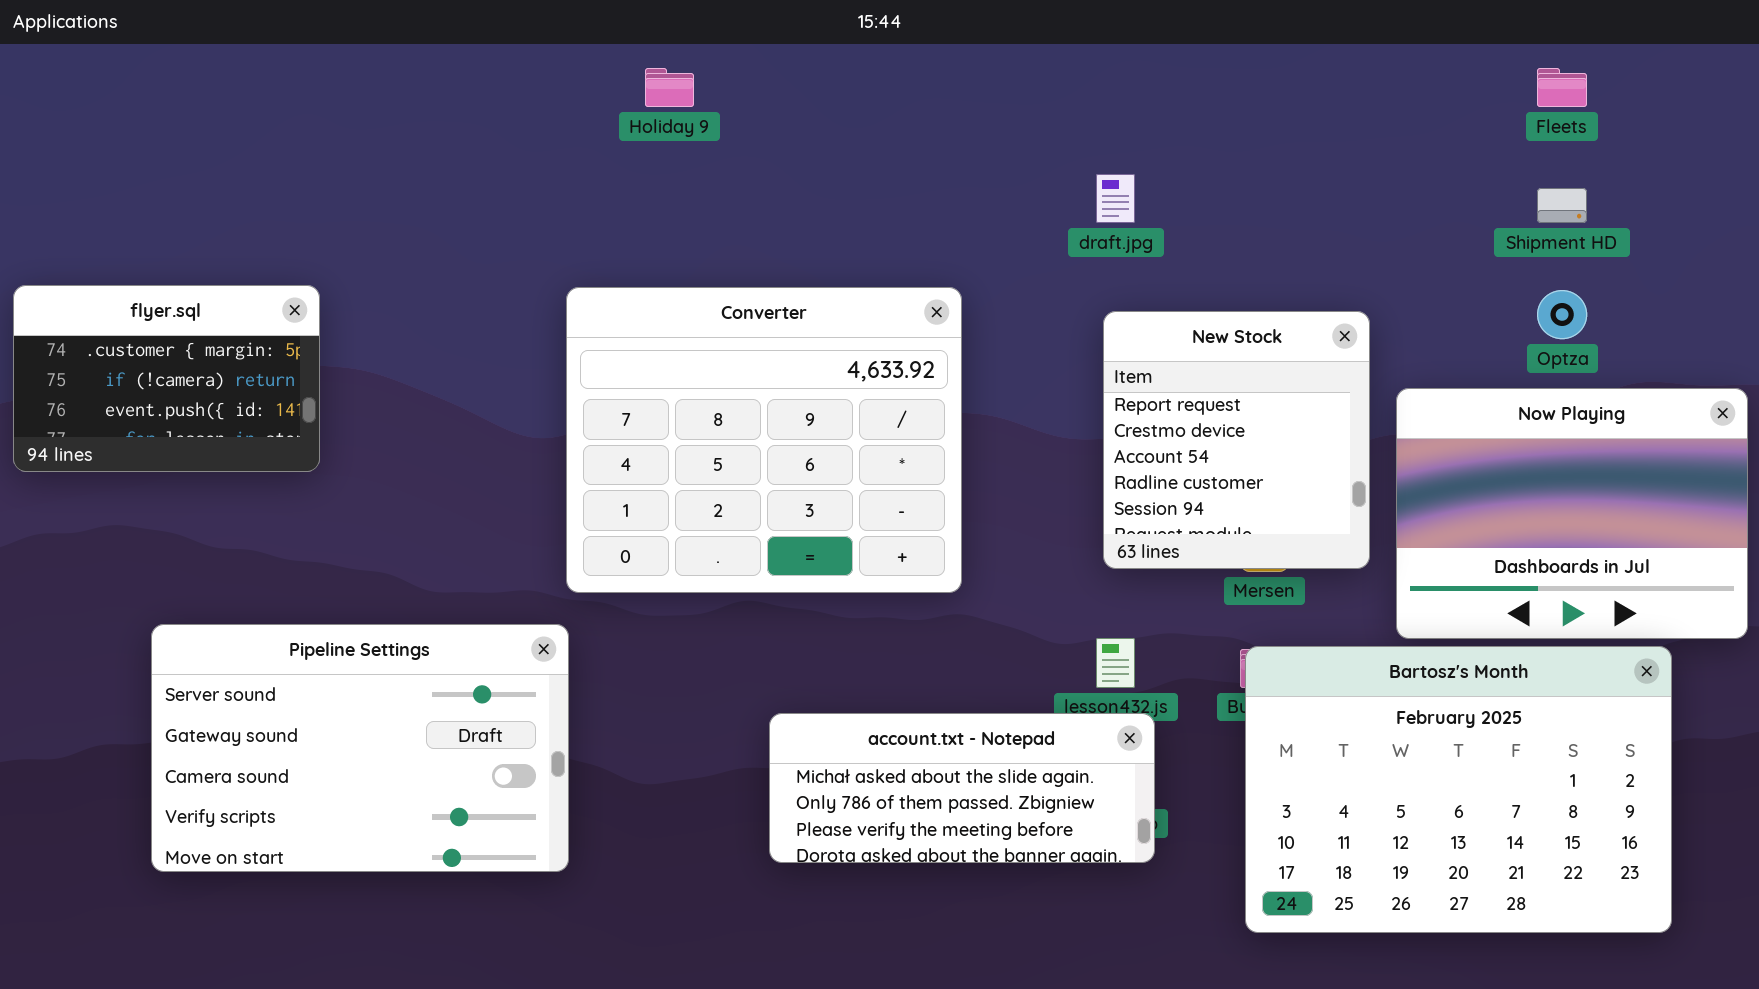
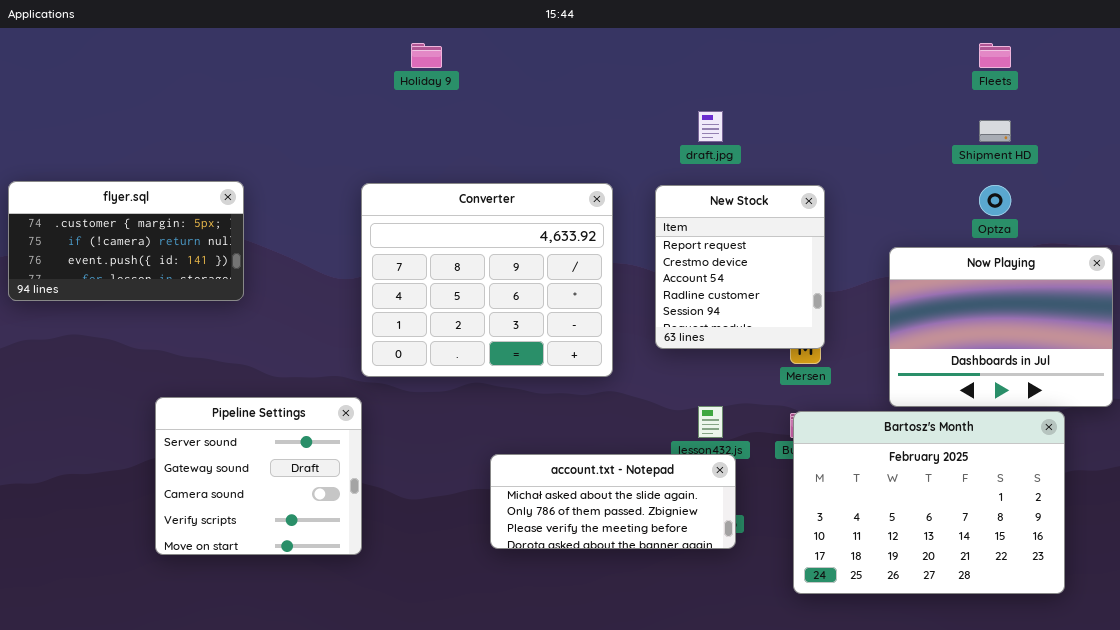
flyer.sql: [13,285,320,472] -> [8,181,244,301], resized
New Stock: [1103,311,1370,569] -> [655,185,825,349], moved
Pipeline Settings: [151,624,569,872] -> [155,397,362,555], resized

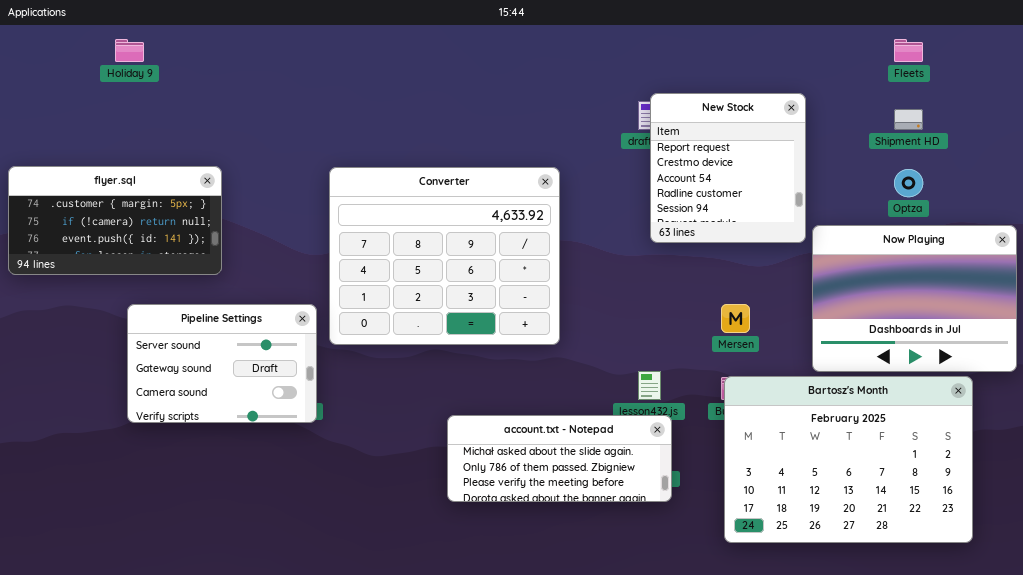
Holiday 9: [411,43,442,68] -> [115,39,144,62], moved
New Stock: [655,185,825,349] -> [650,93,806,243], moved
Pipeline Settings: [155,397,362,555] -> [127,304,317,423], moved, resized

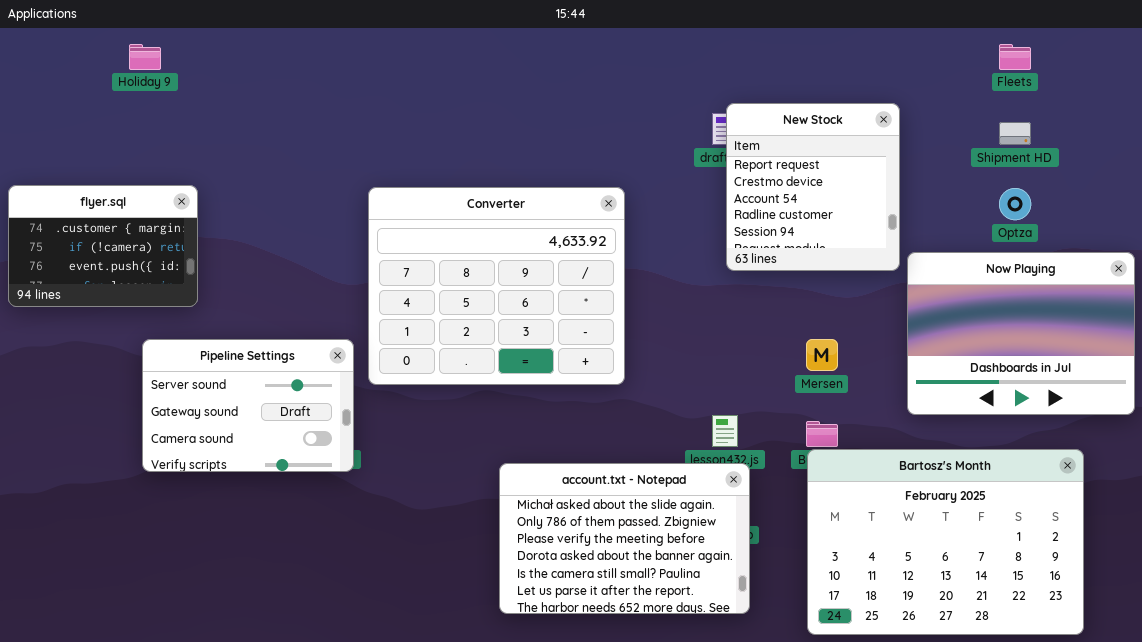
flyer.sql: [8,166,222,275] -> [8,185,198,307], resized
Bartosz's Month: [724,376,973,543] -> [807,449,1084,635], moved
account.txt - Notepad: [447,415,672,502] -> [499,463,750,614], resized

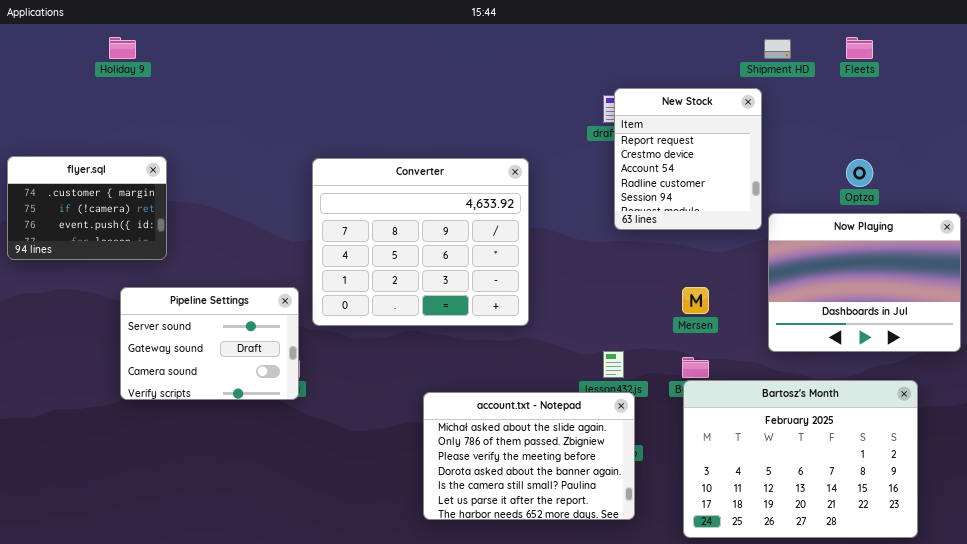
Shipment HD: [999,122,1031,145] -> [764,39,791,59], moved

